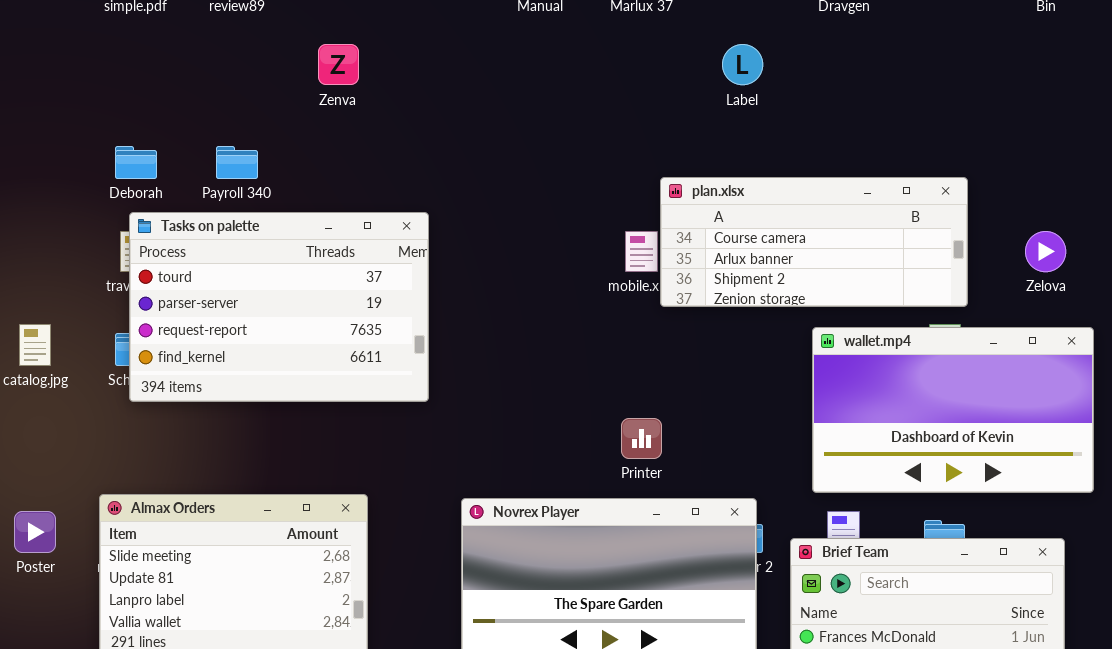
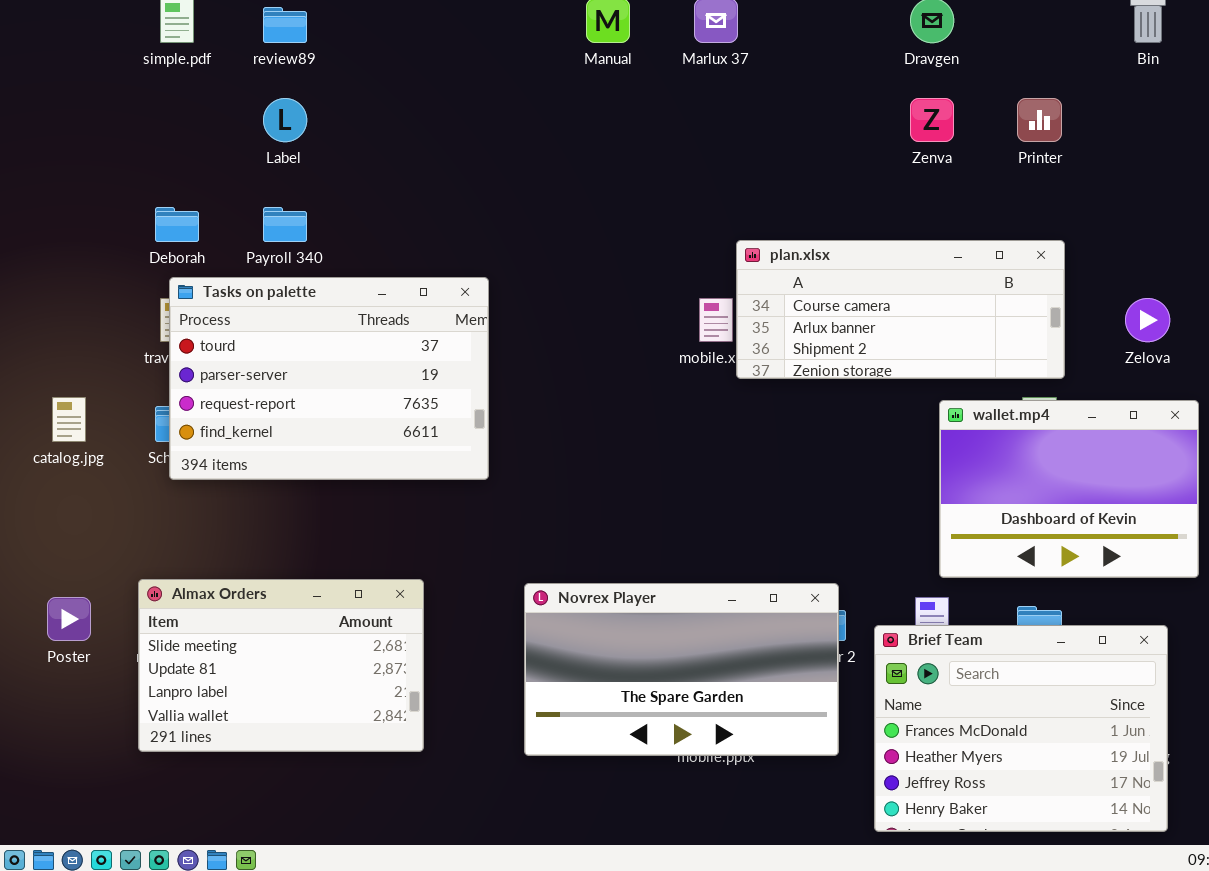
Zenva: [318,44,359,85] -> [910,98,954,142], moved
Label: [722,44,763,85] -> [263,98,307,142], moved
wallet.mp4: [812,327,1094,493] -> [939,400,1199,578], resized
Printer: [621,418,662,459] -> [1017,98,1062,142], moved

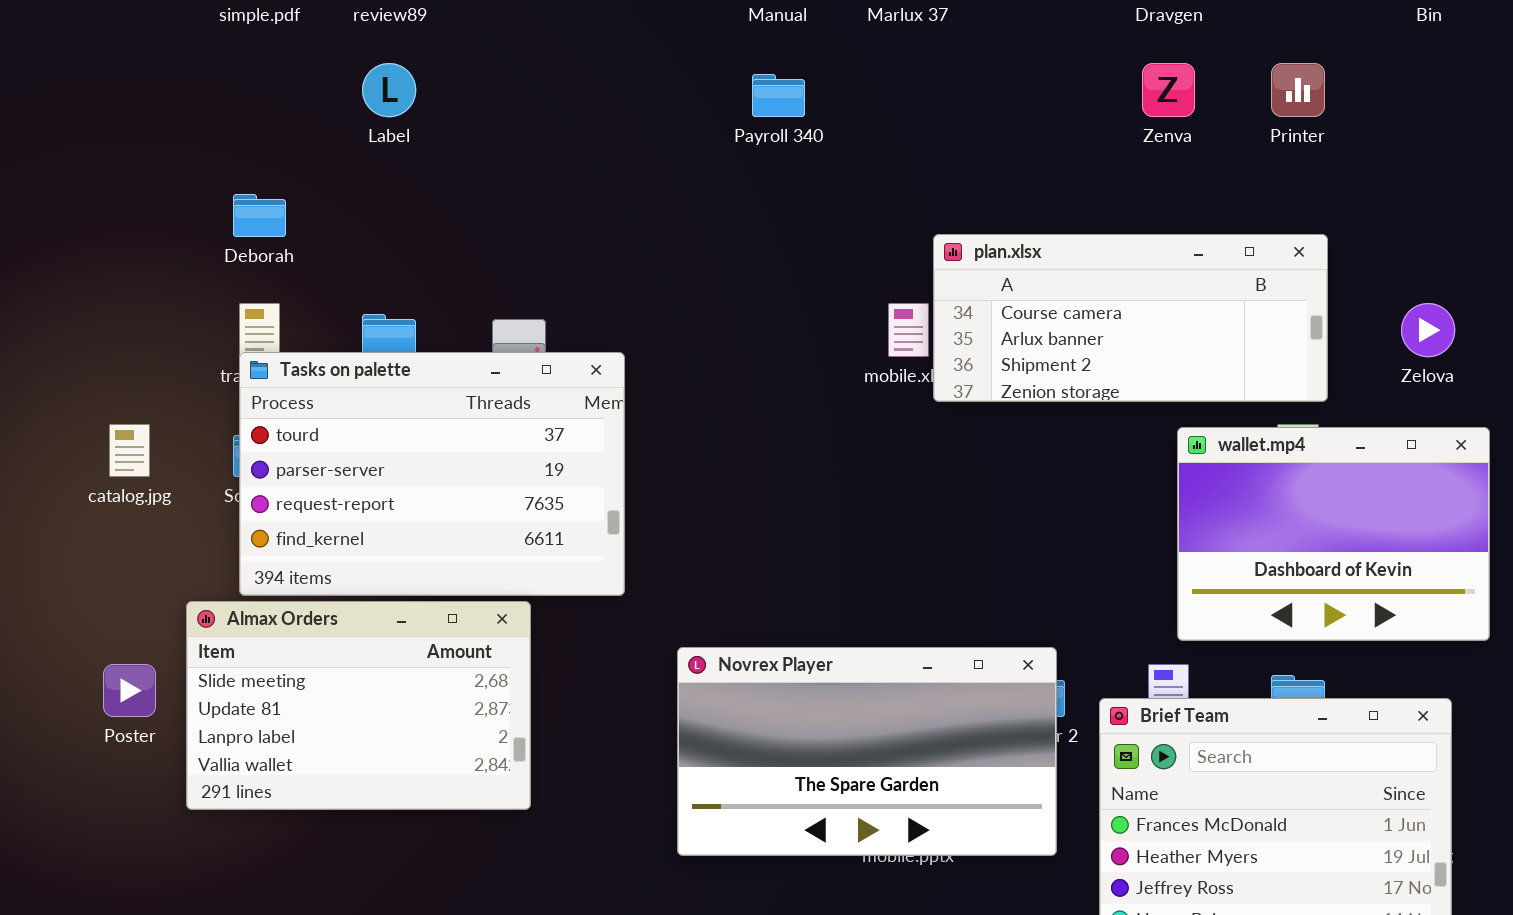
Payroll 340: [263,207,307,242] -> [752,74,805,117], moved
Tasks on palette: [169,277,489,480] -> [239,352,625,596], moved
Almax Orders: [138,579,424,752] -> [186,601,531,810], moved

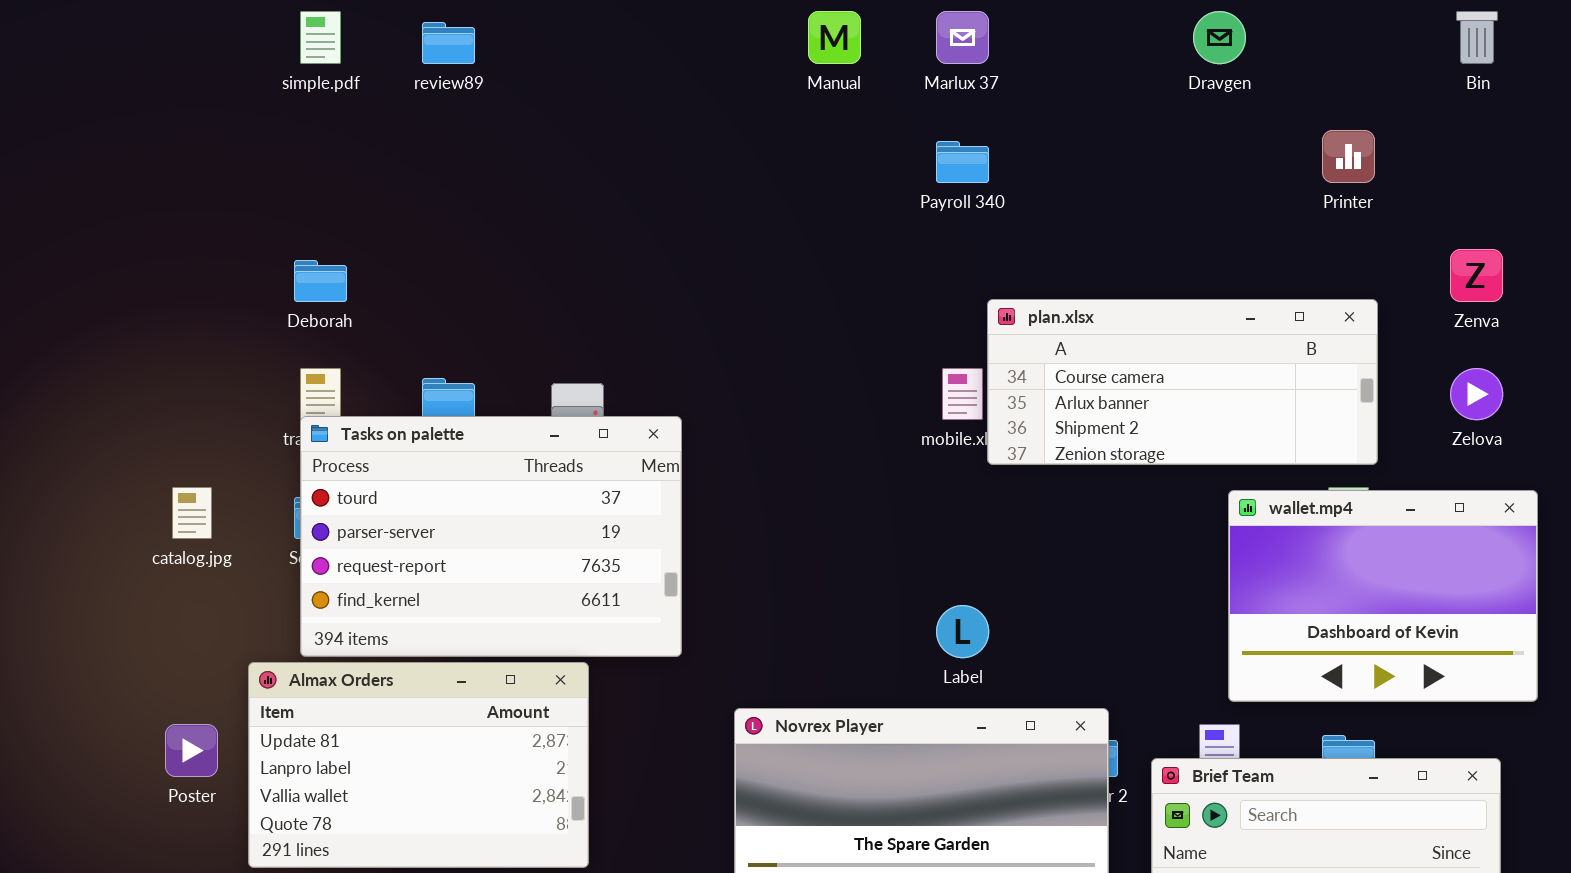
Label: [362,63,416,117] -> [936,605,989,658], moved
Zenva: [1142,63,1195,117] -> [1450,249,1503,302], moved
Payroll 340: [752,74,805,117] -> [936,141,989,183], moved
Almax Orders: [186,601,531,810] -> [248,662,589,868], scrolled down 1 row

